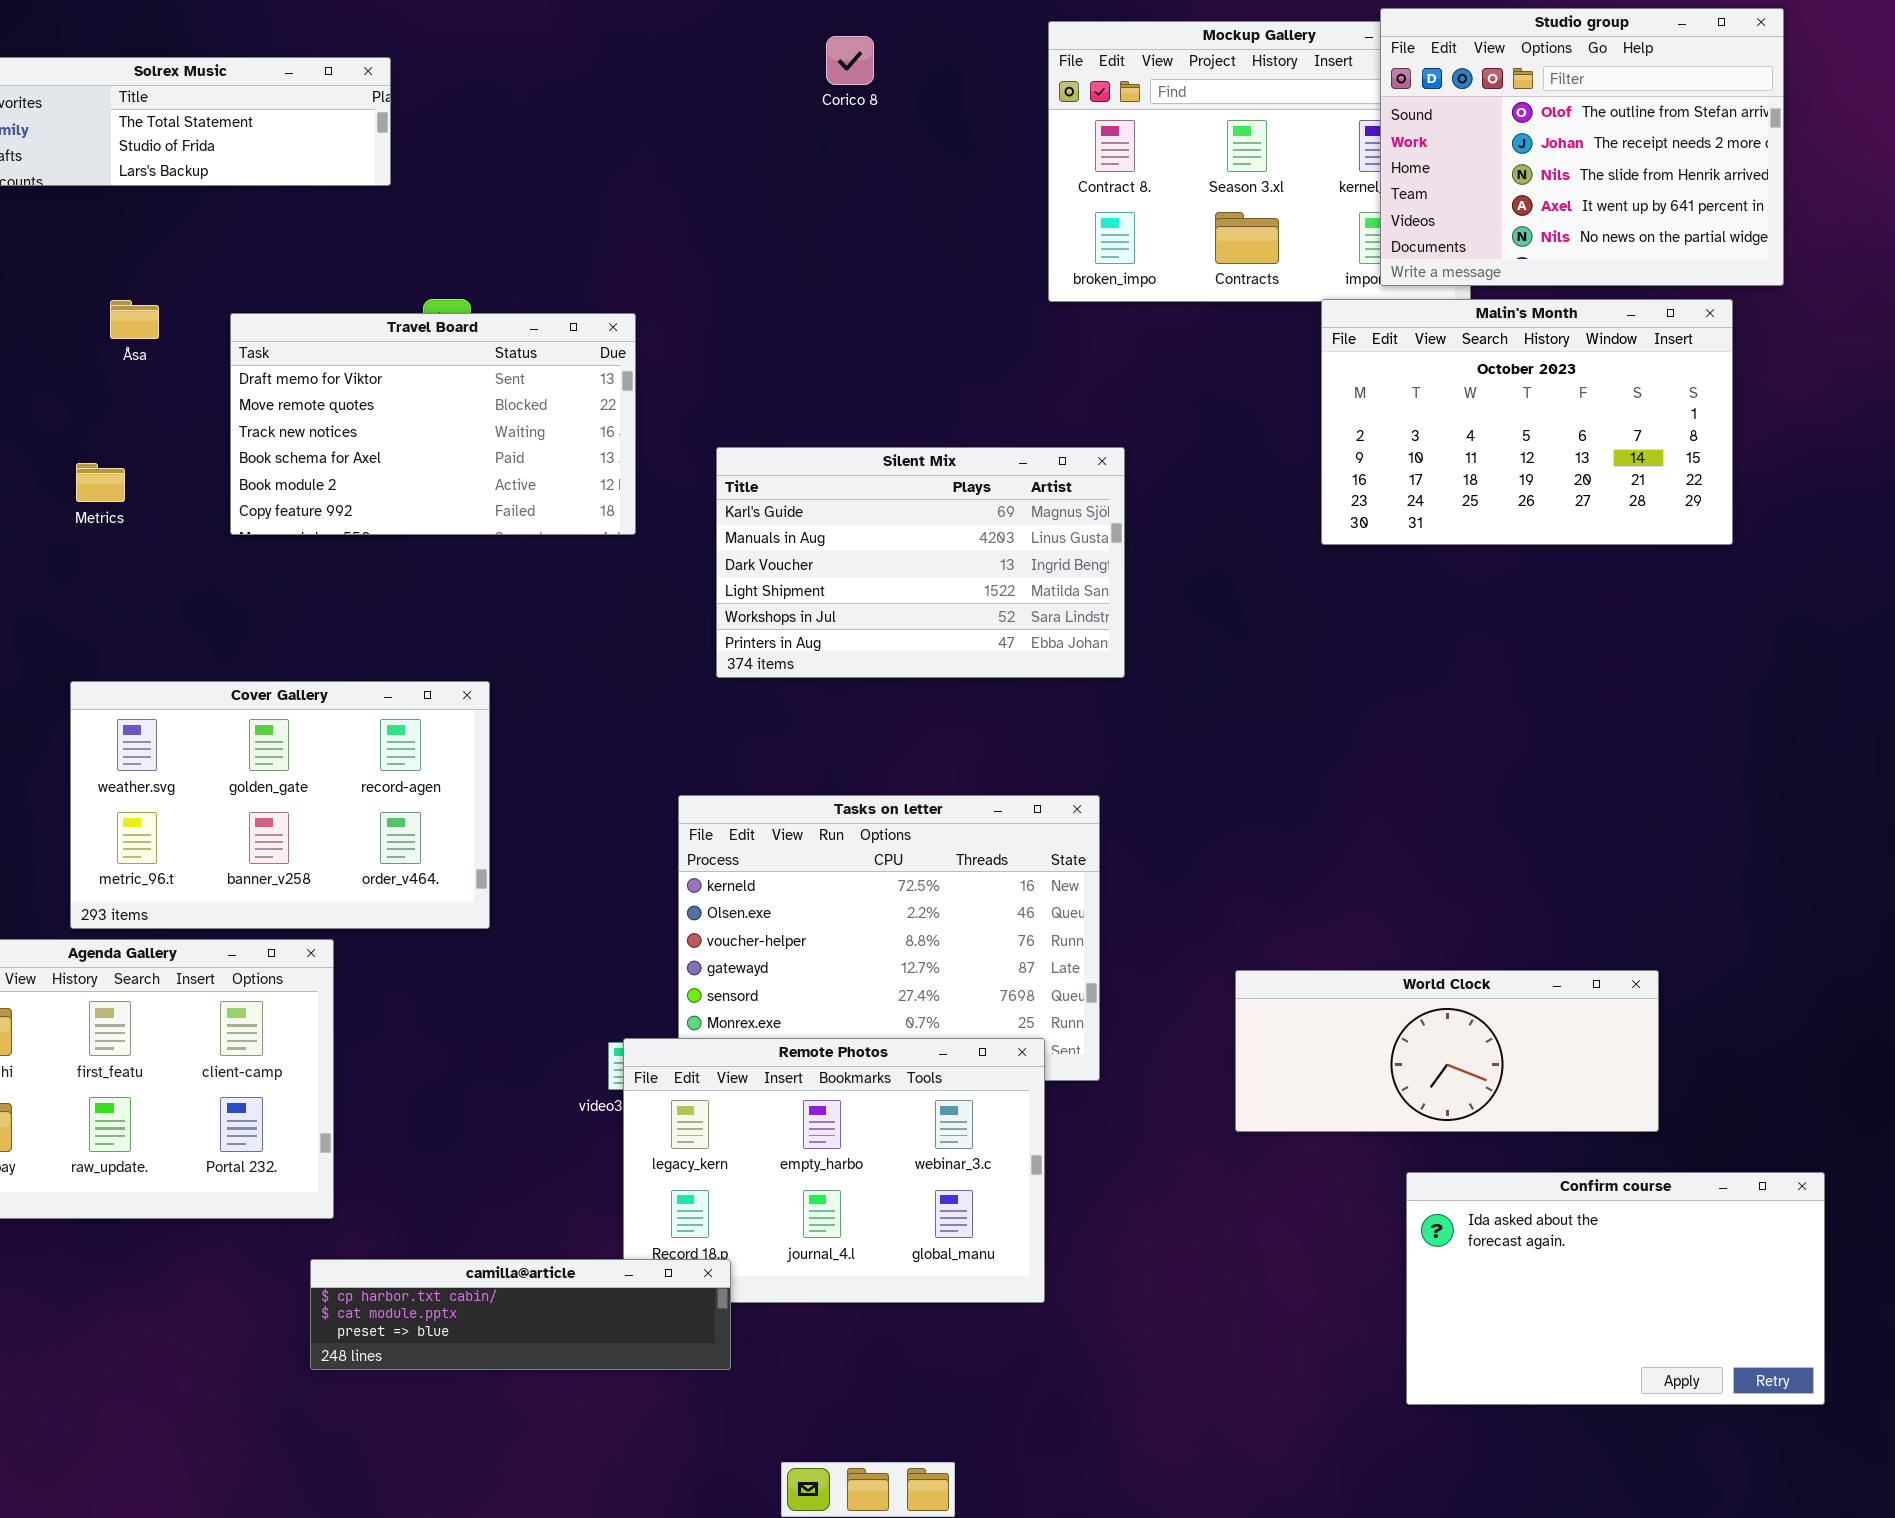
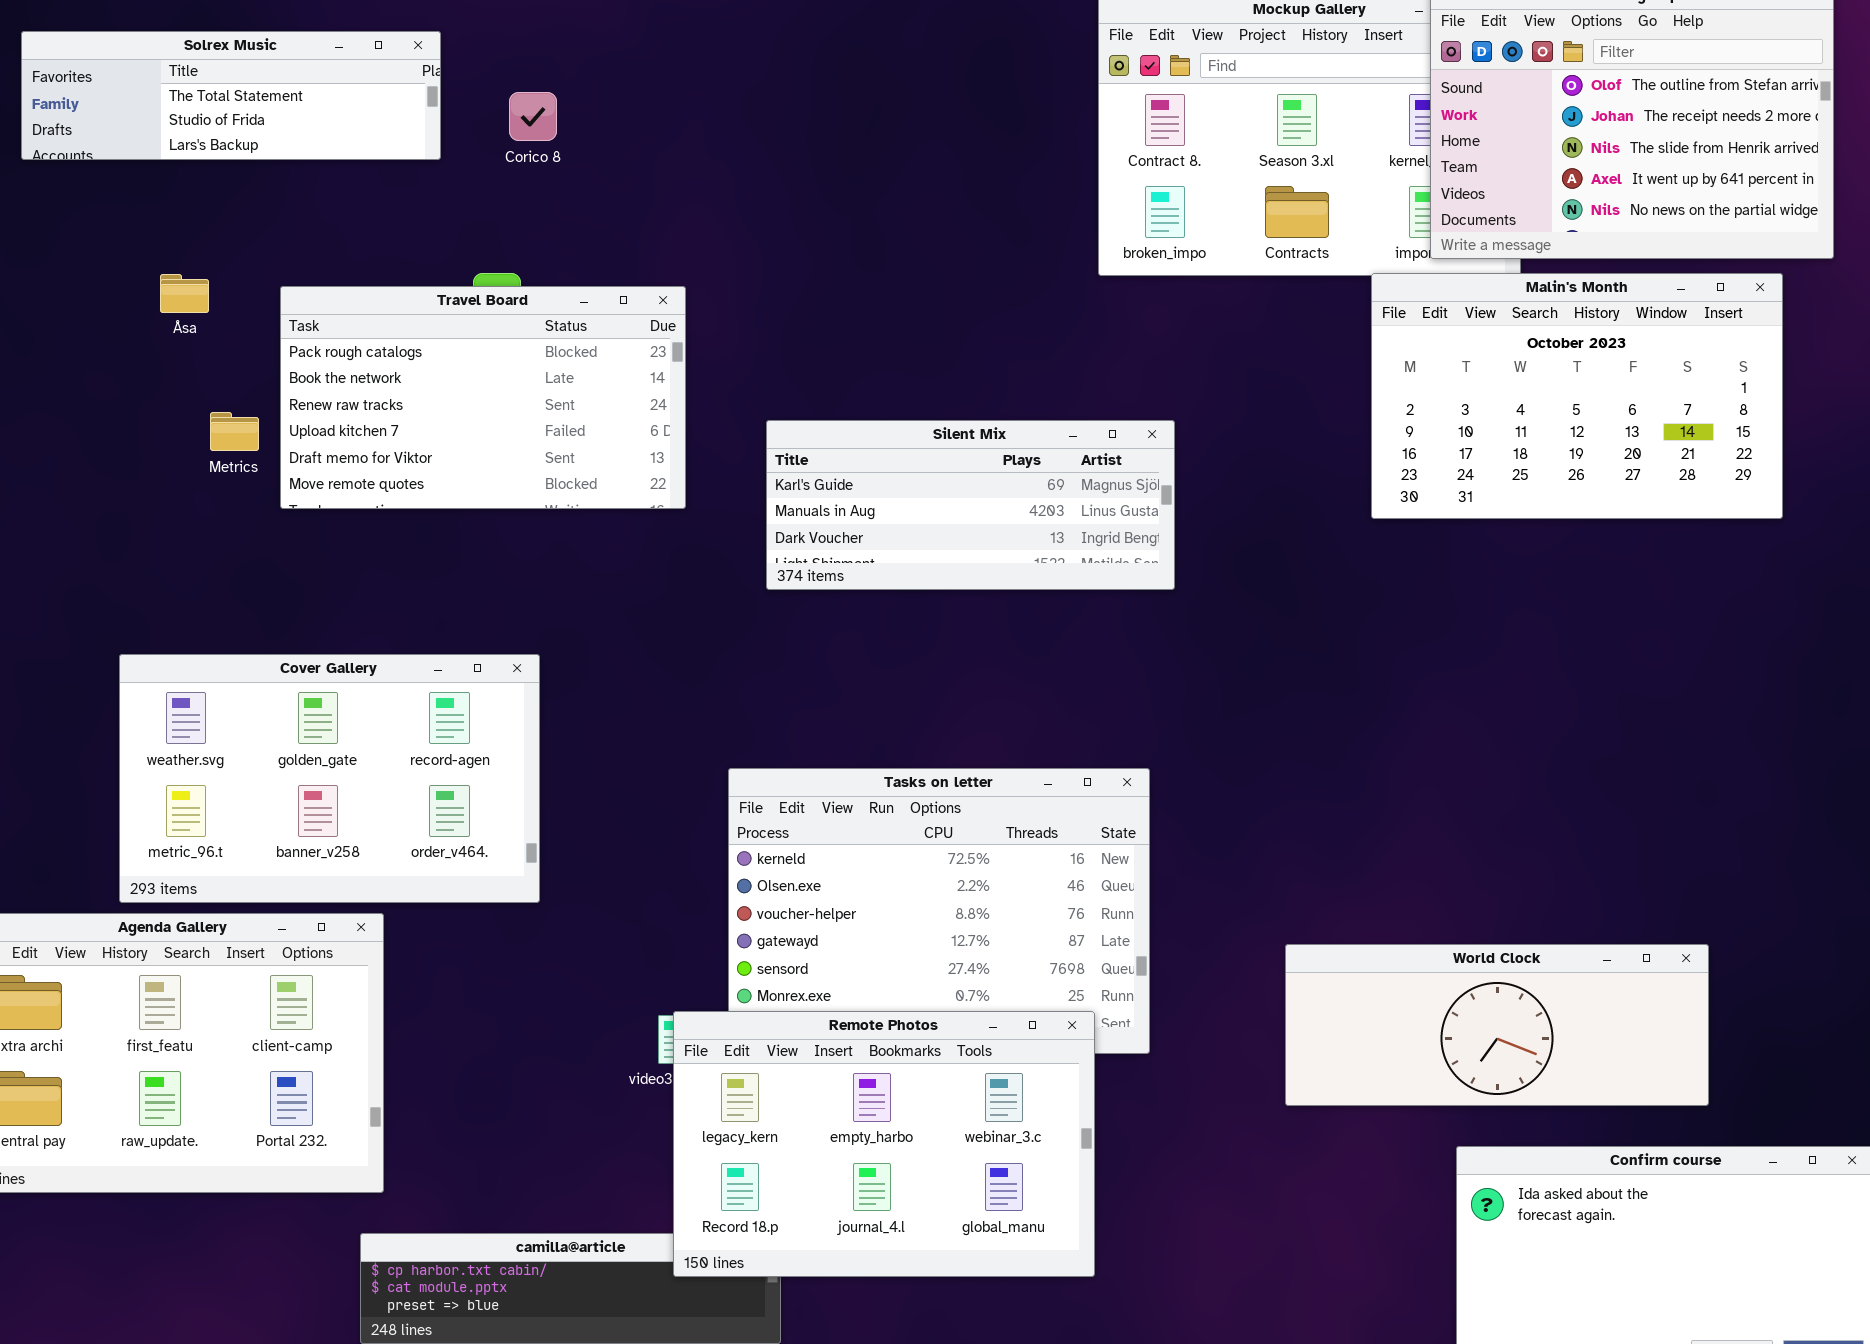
Corico 8: [826,36,874,85] -> [509,92,557,141], moved
Travel Board: [230,313,636,535] -> [280,286,686,509], scrolled up 4 rows
Silent Mix: [716,447,1125,678] -> [766,420,1175,590], resized
Metrics: [76,463,125,502] -> [210,412,259,451], moved
Remote Photos: [623,1038,1045,1303] -> [673,1011,1095,1277], raised

